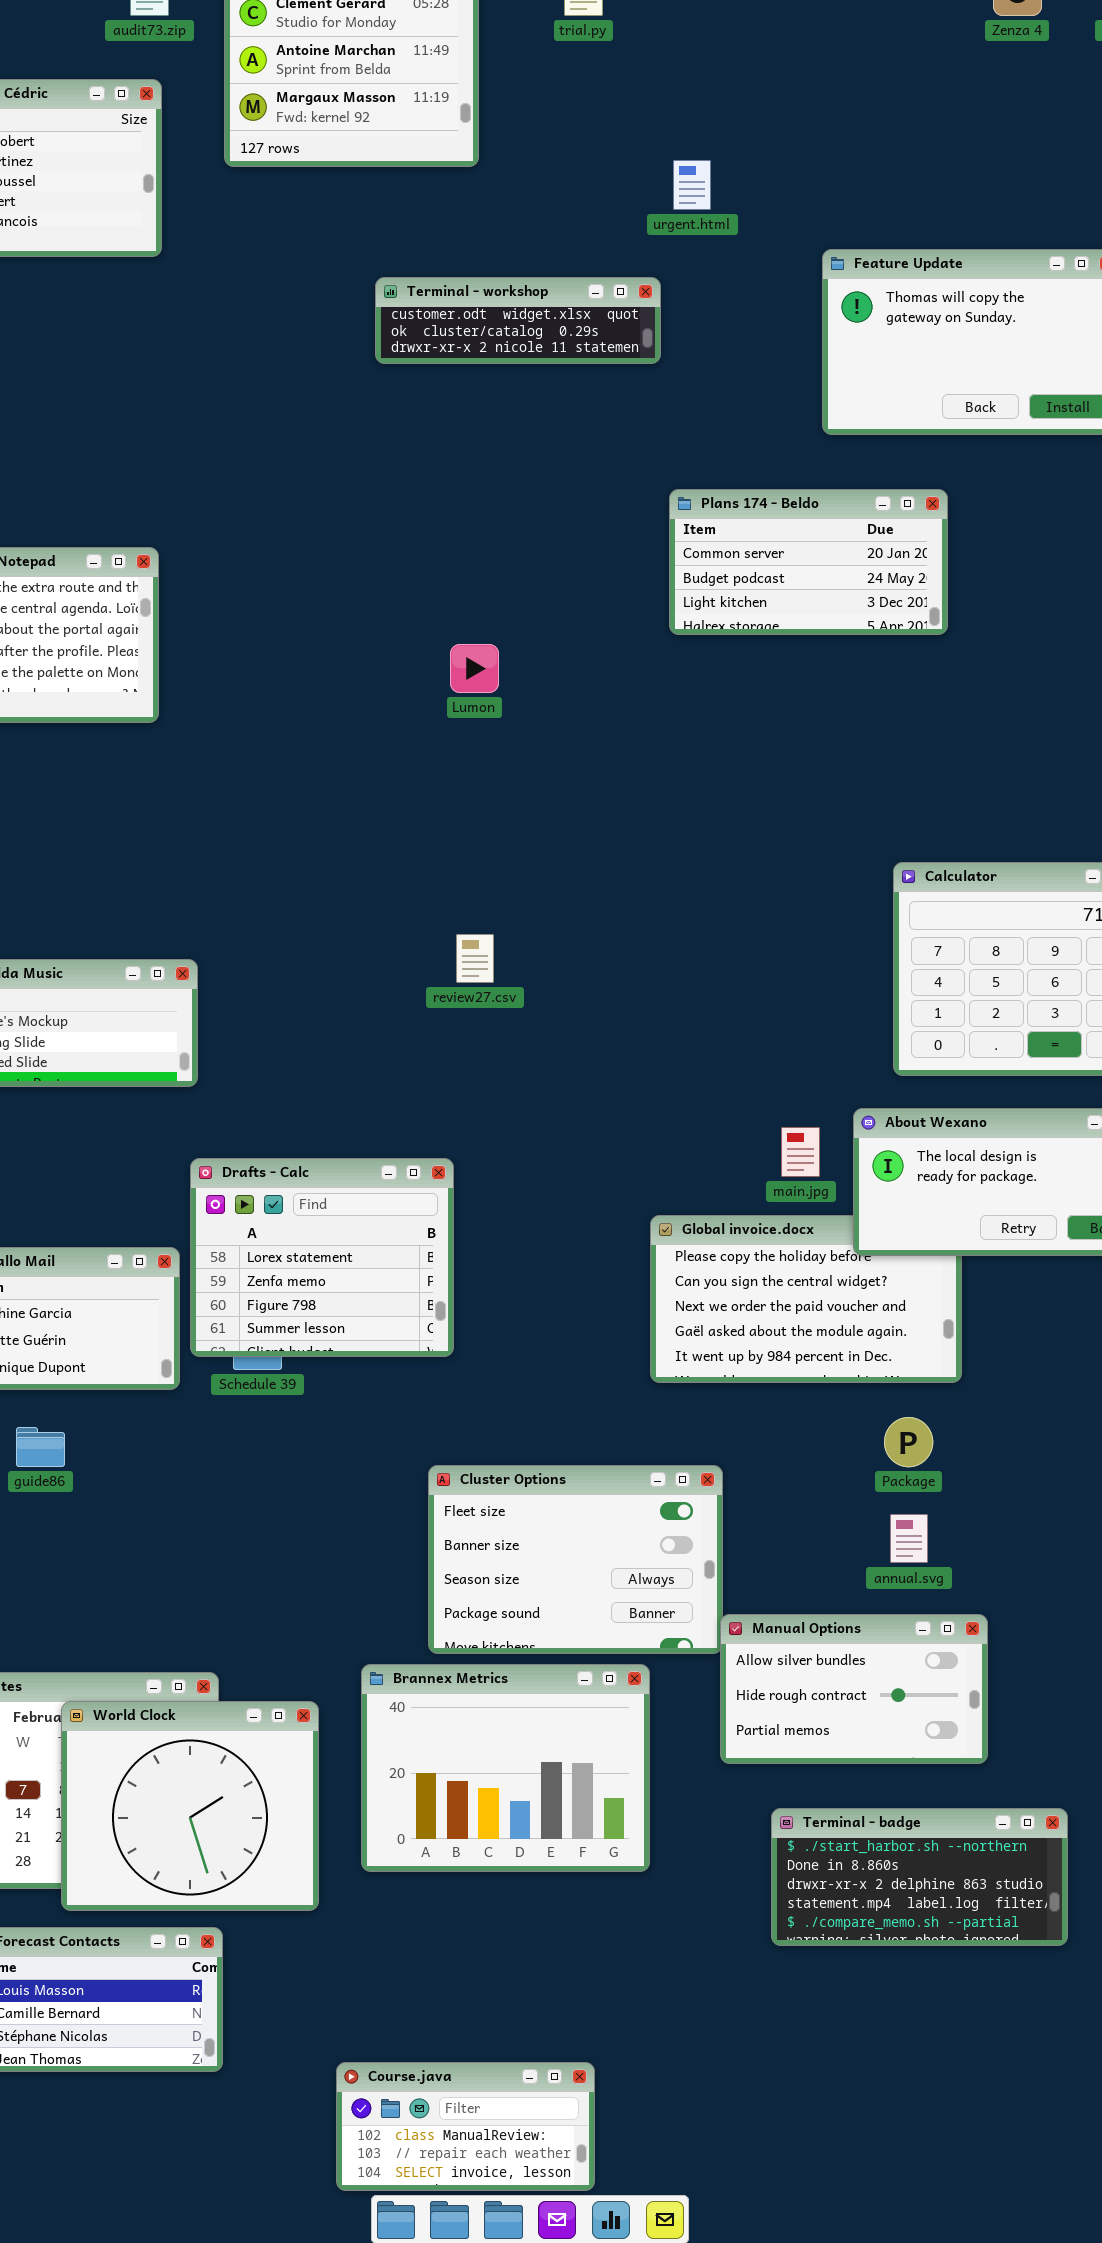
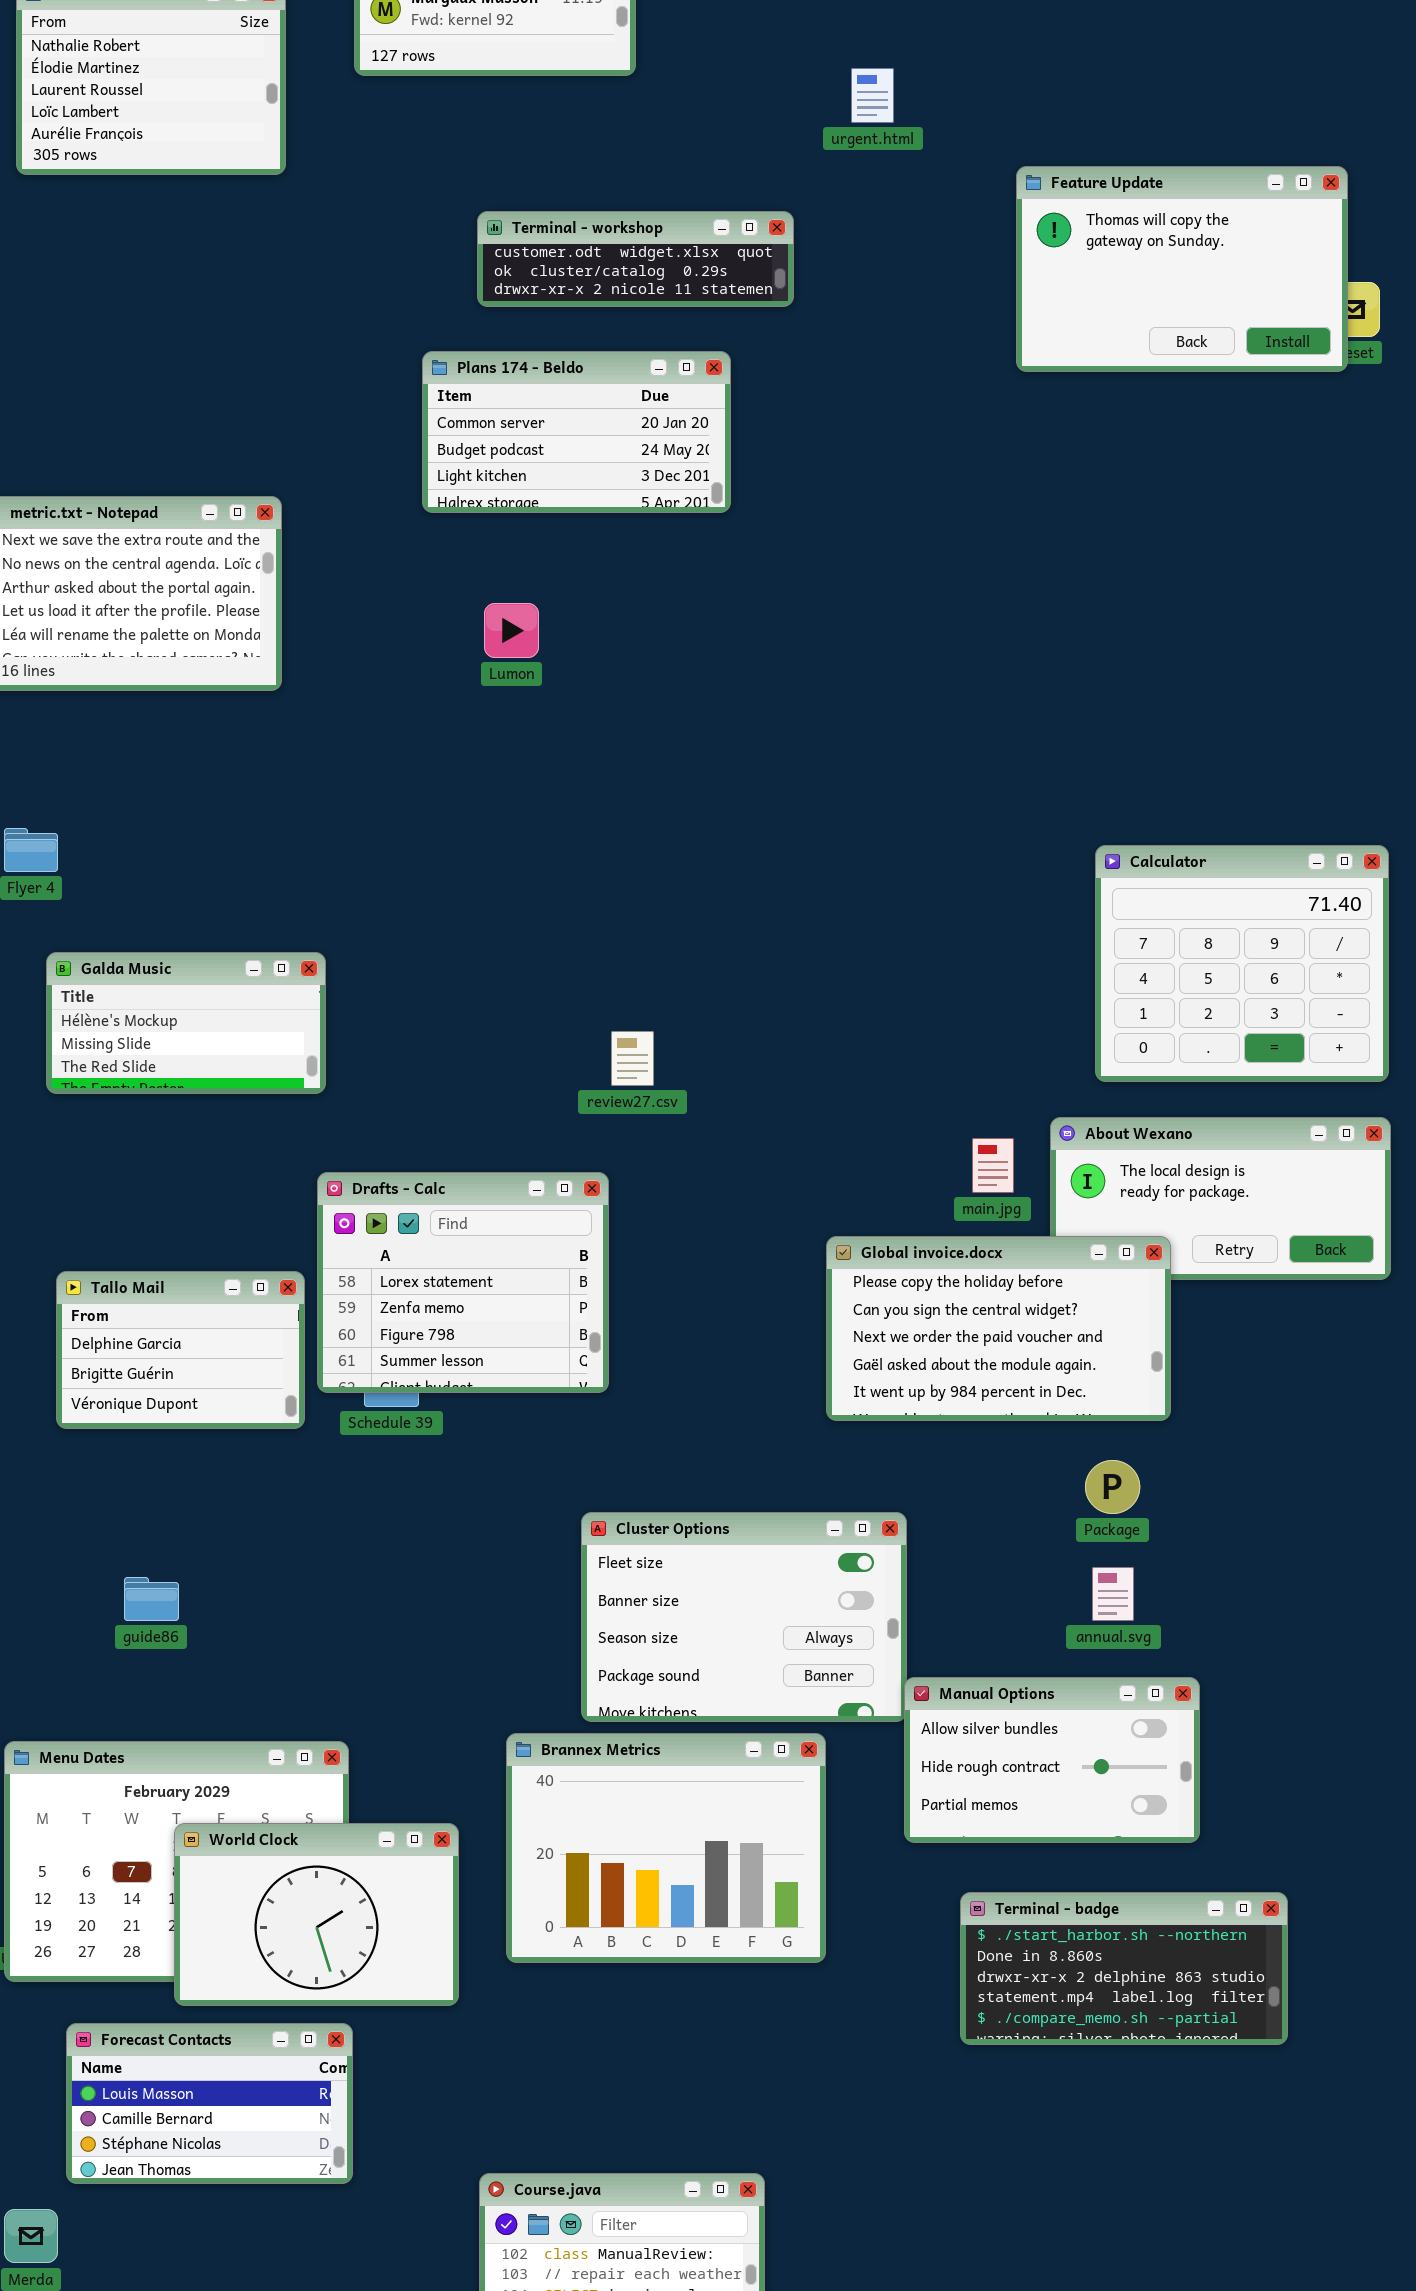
Terminal - workshop: [375,277,661,364] -> [477,211,794,307], moved
Plans 174 - Beldo: [669,489,948,635] -> [422,351,731,513], moved
Lumon: [450,644,499,693] -> [484,603,539,658], moved
review27.csv: [456,934,494,983] -> [611,1031,654,1086], moved
Global invoice.docx: [650,1215,962,1383] -> [826,1236,1171,1421], raised
guide86: [16,1427,65,1467] -> [124,1577,179,1621], moved
World Clock: [61,1701,319,1911] -> [174,1823,459,2006], resized

